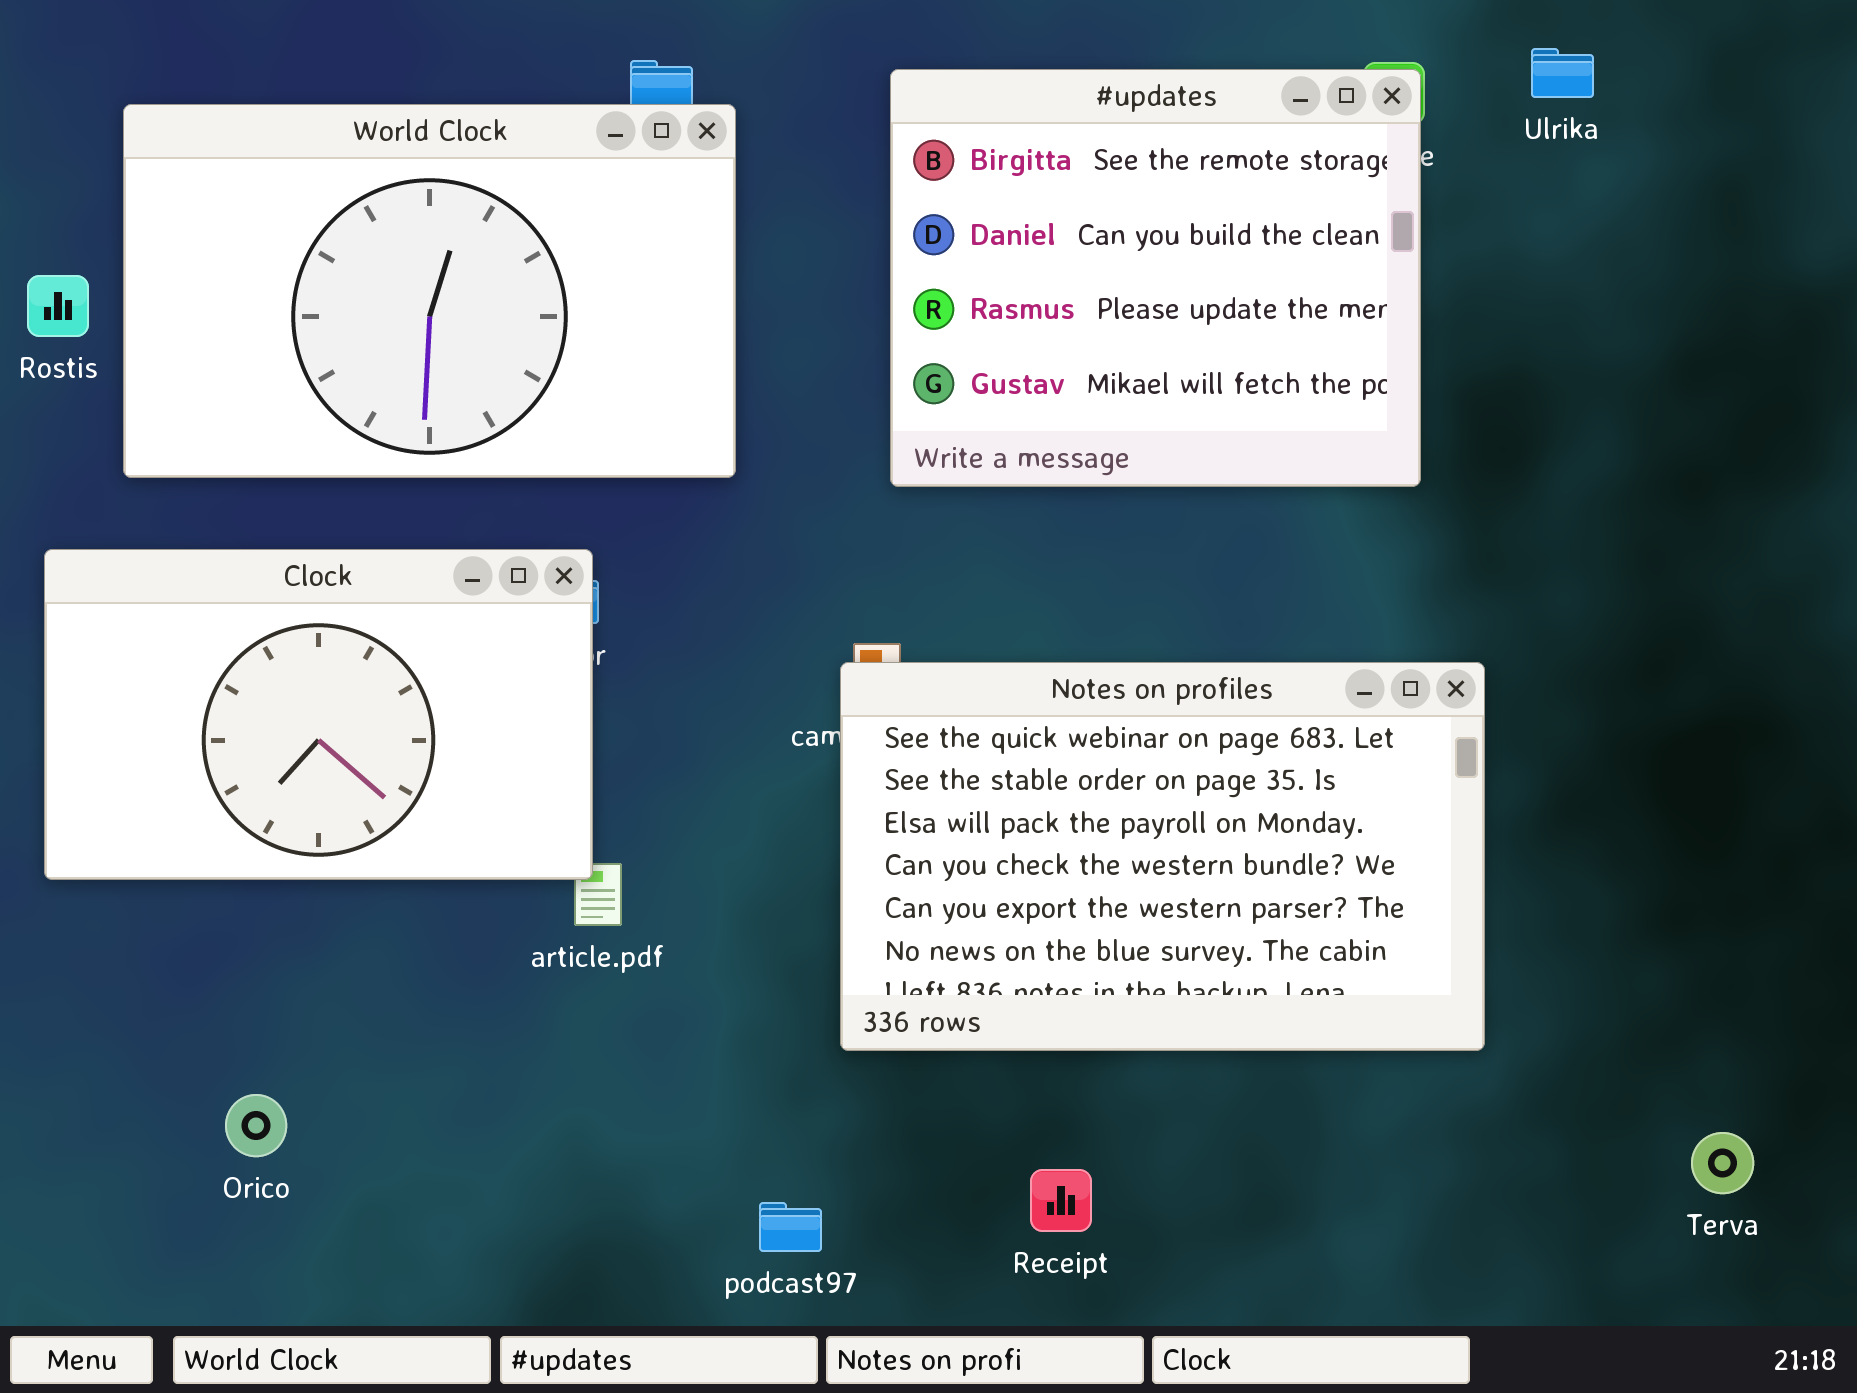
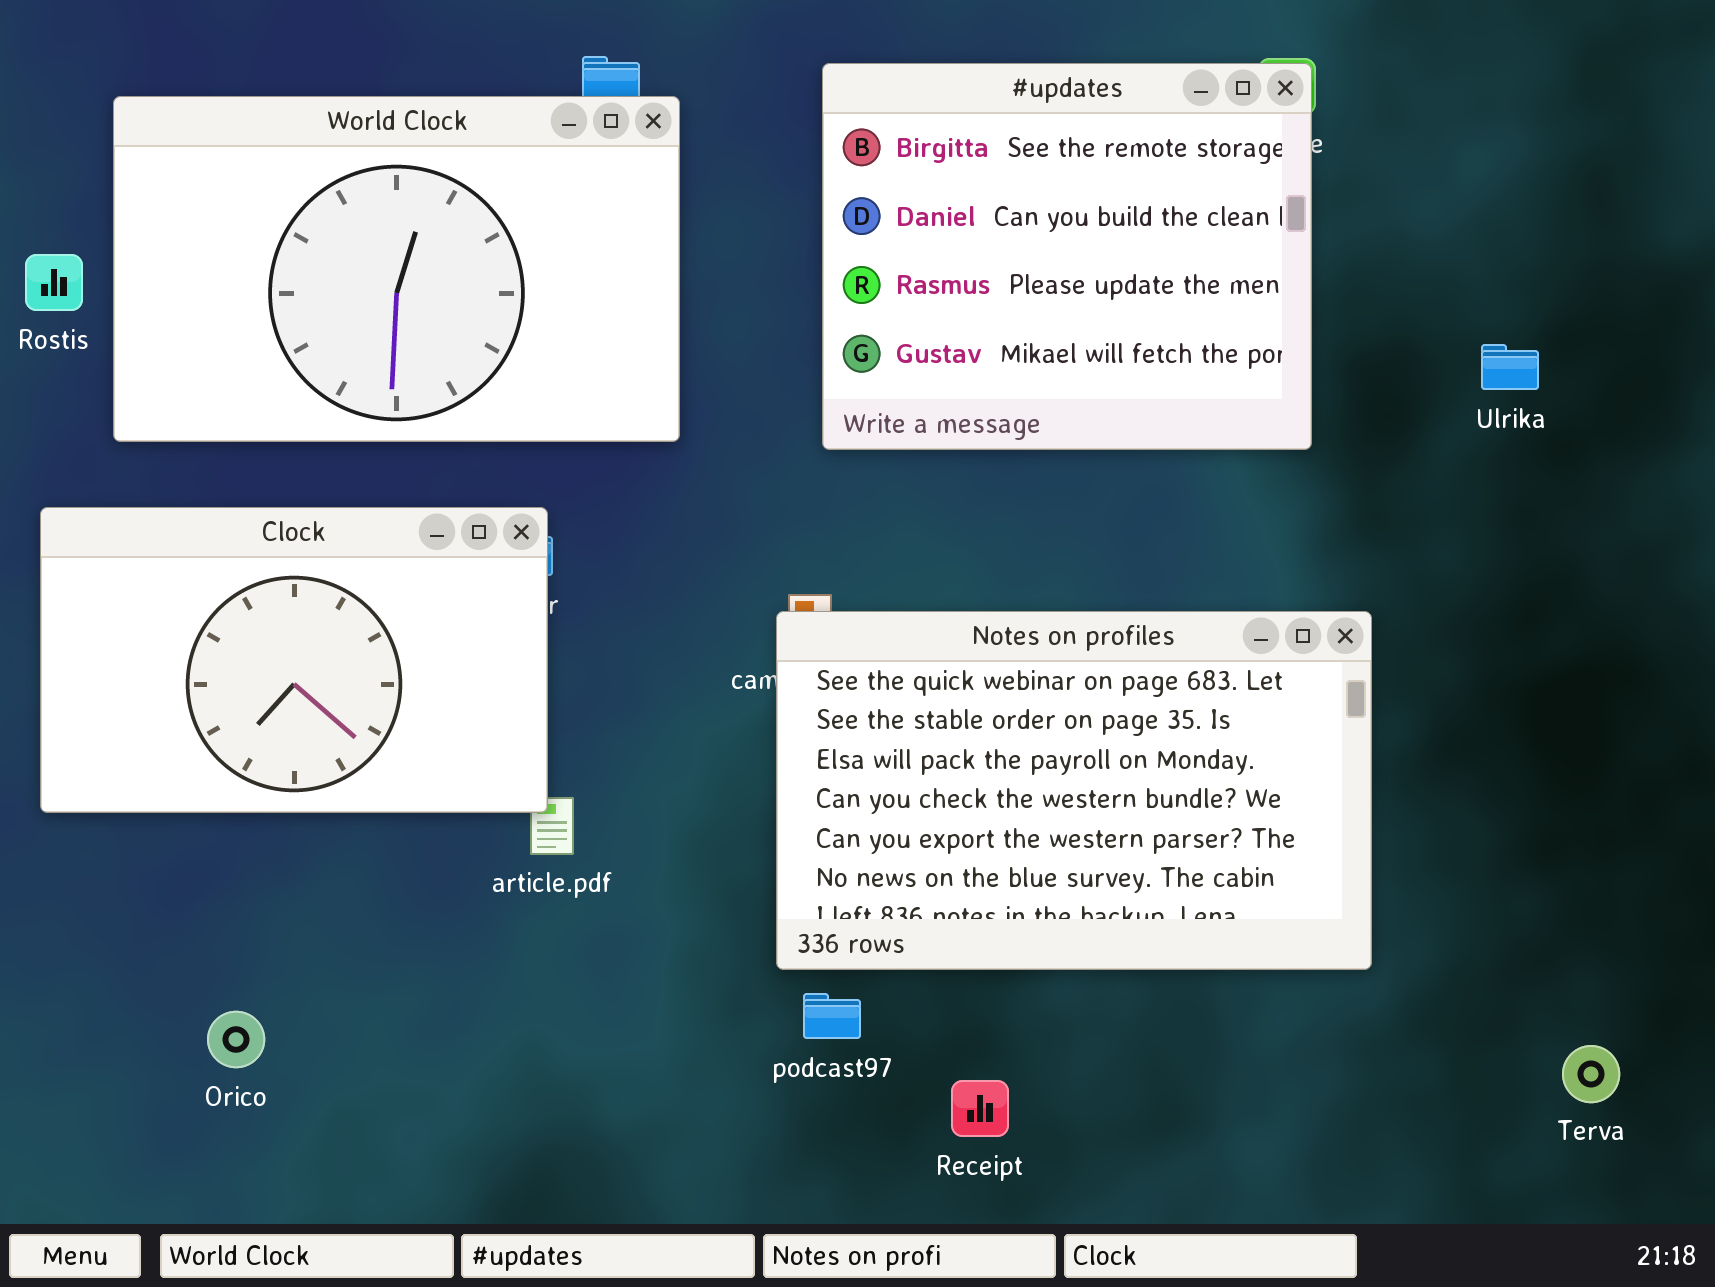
Ulrika: [1531,48,1594,98] -> [1481,344,1539,390], moved
podcast97: [759,1202,822,1252] -> [803,993,861,1039], moved

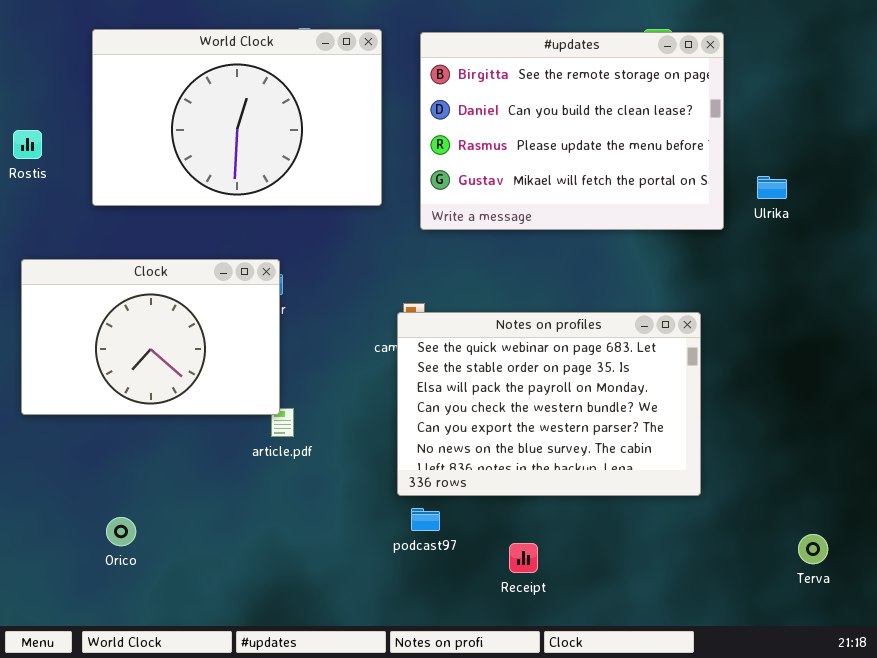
#updates: [822,63,1312,450] -> [420,32,724,230], resized
World Clock: [113,96,680,442] -> [92,29,382,206], moved
Receipt: [951,1080,1009,1137] -> [509,543,538,573], moved

